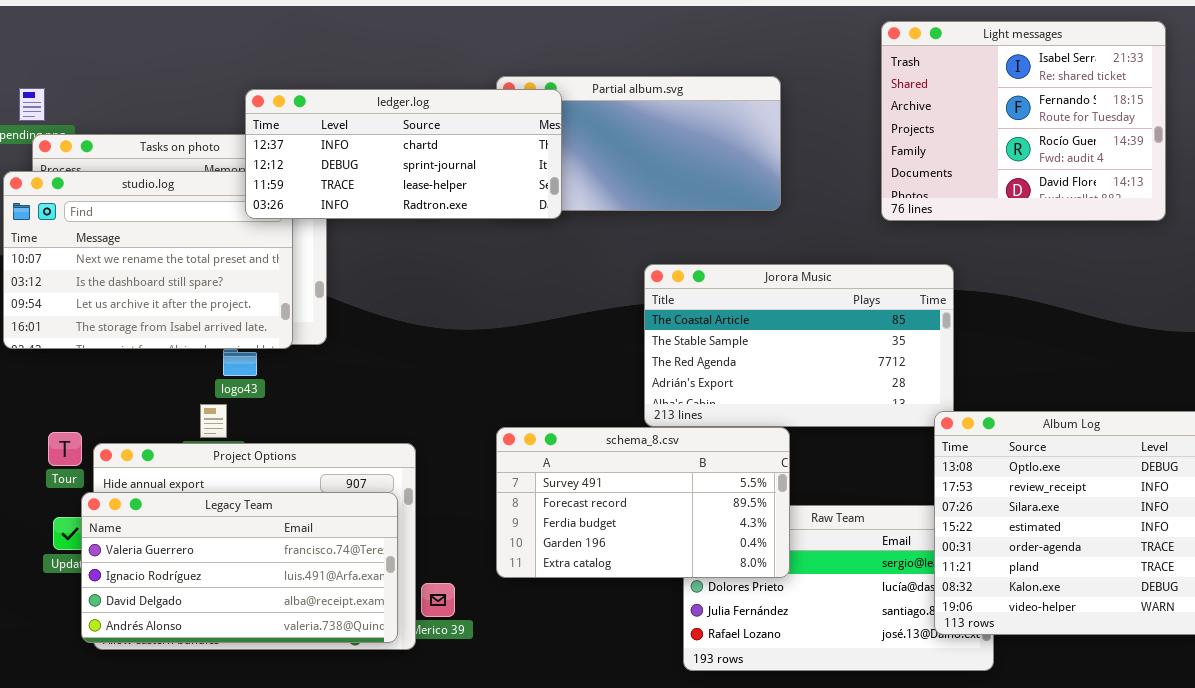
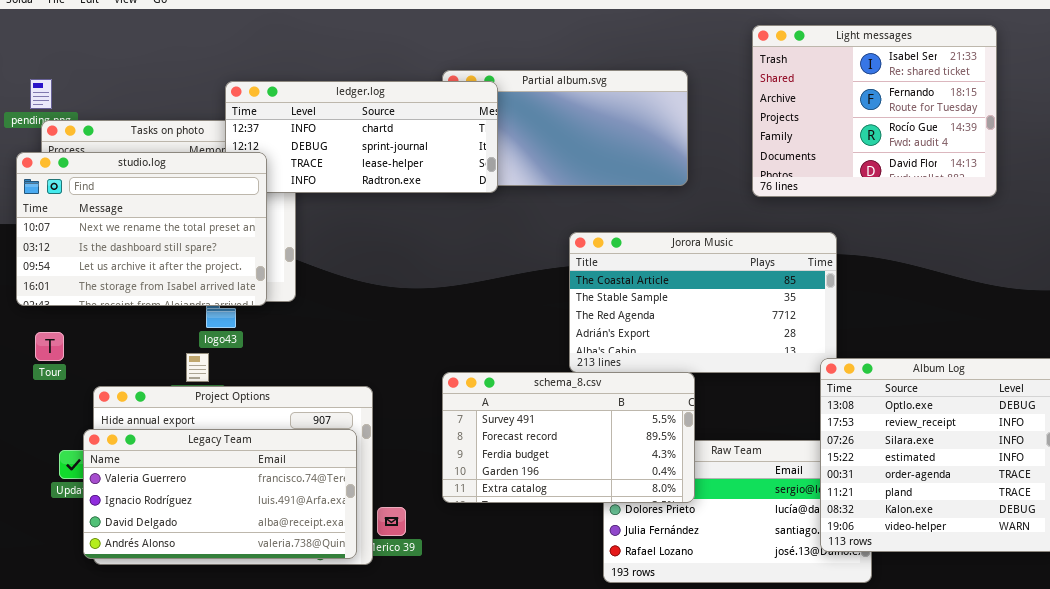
Light messages: [881,21,1166,221] -> [752,25,997,197], moved
studio.log: [3,171,293,349] -> [16,152,267,306], raised
Tour: [48,432,82,466] -> [35,332,64,361], moved

